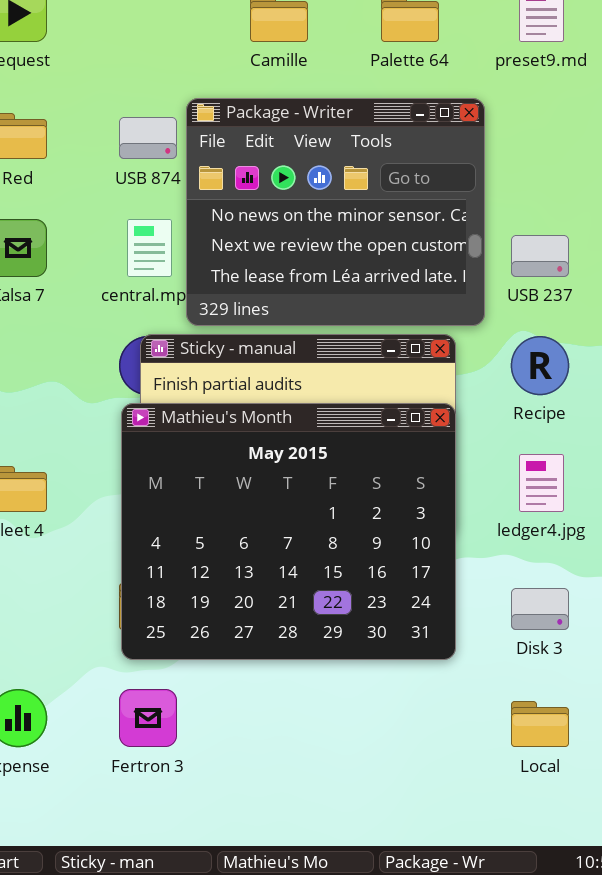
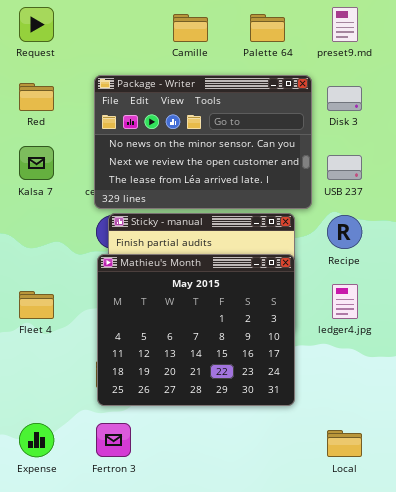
Package - Writer: [186,98,485,326] -> [94,75,312,209], resized
Disk 3: [511,588,569,630] -> [327,86,362,111], moved

